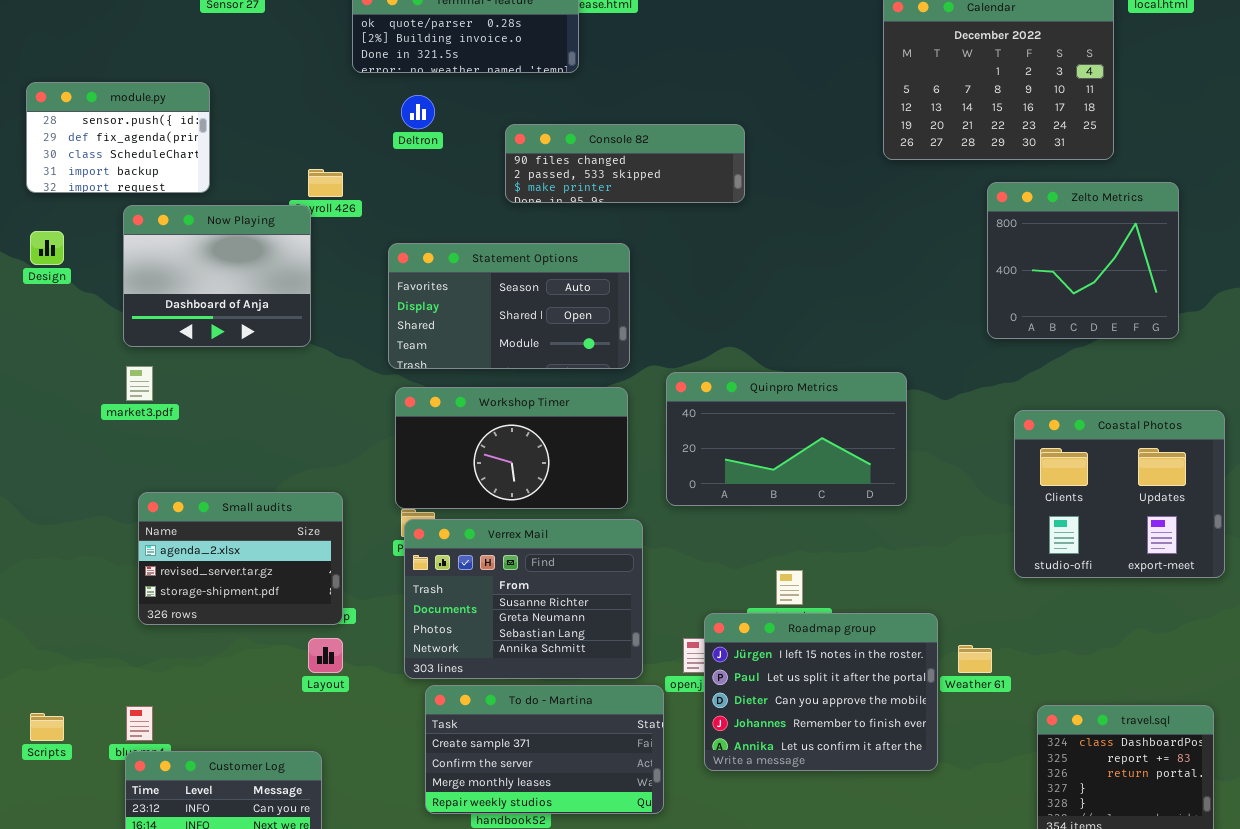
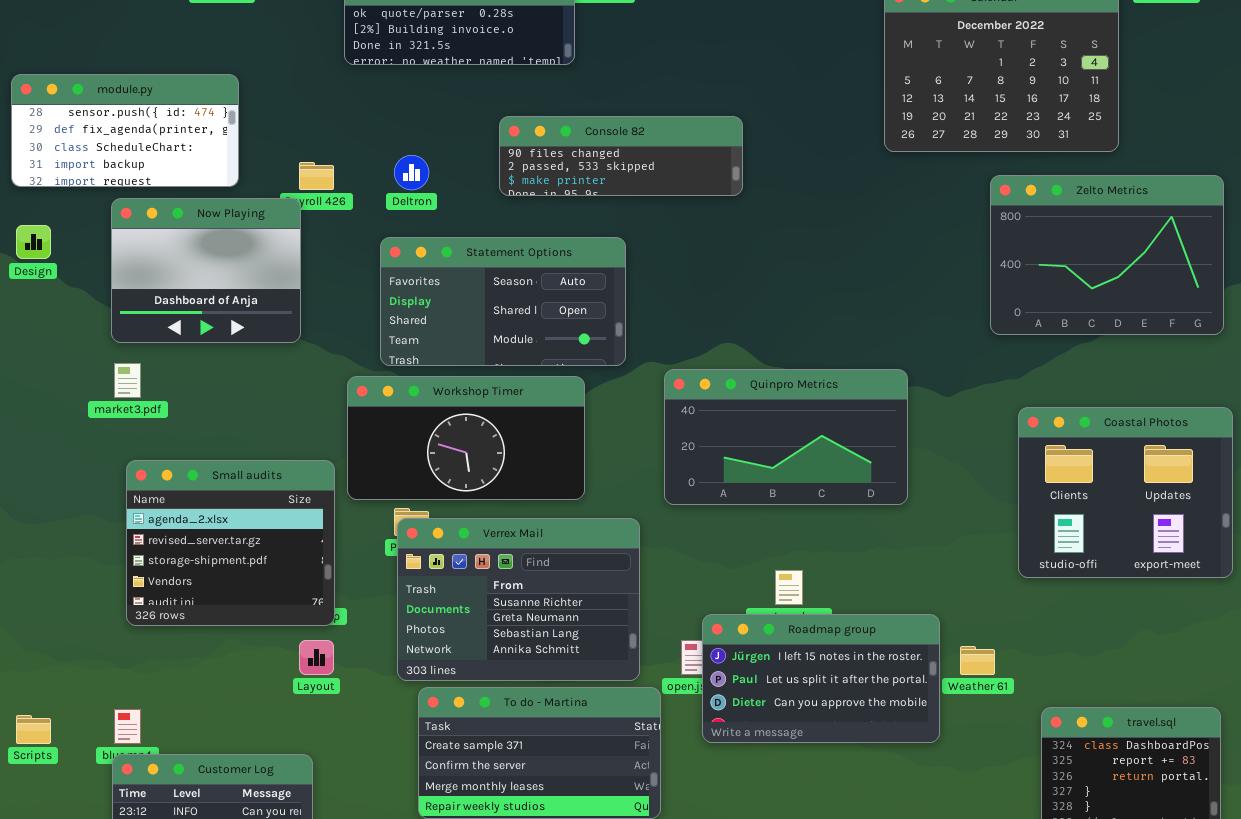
module.py: [26,82,210,193] -> [11,74,239,187], resized
Deltron: [401,95,435,129] -> [394,155,429,190], moved
Zelto Metrics: [987,182,1179,339] -> [990,175,1224,335], resized
Workshop Timer: [395,387,628,509] -> [347,376,585,500], moved
Small audits: [138,492,343,625] -> [126,460,335,626], resized
Roadmap group: [704,613,938,771] -> [702,614,940,743], resized

